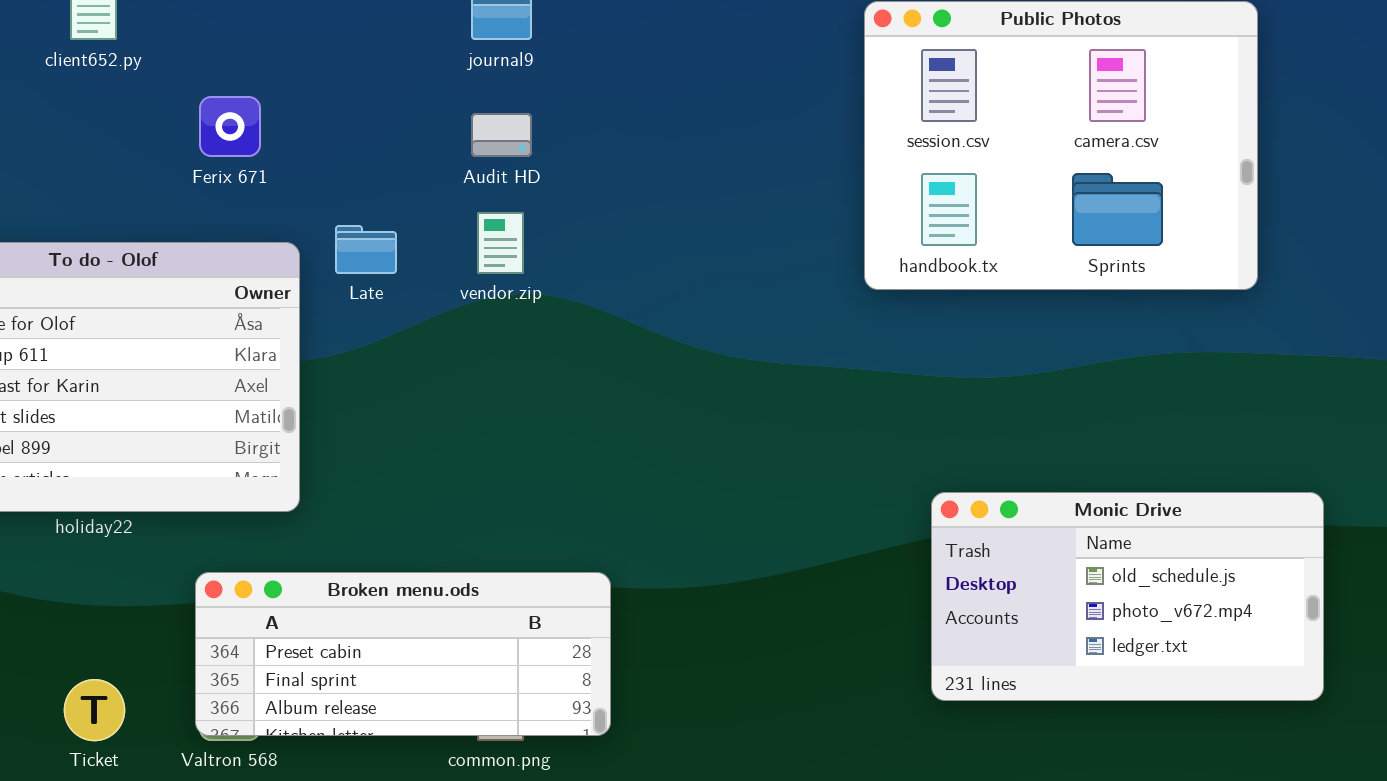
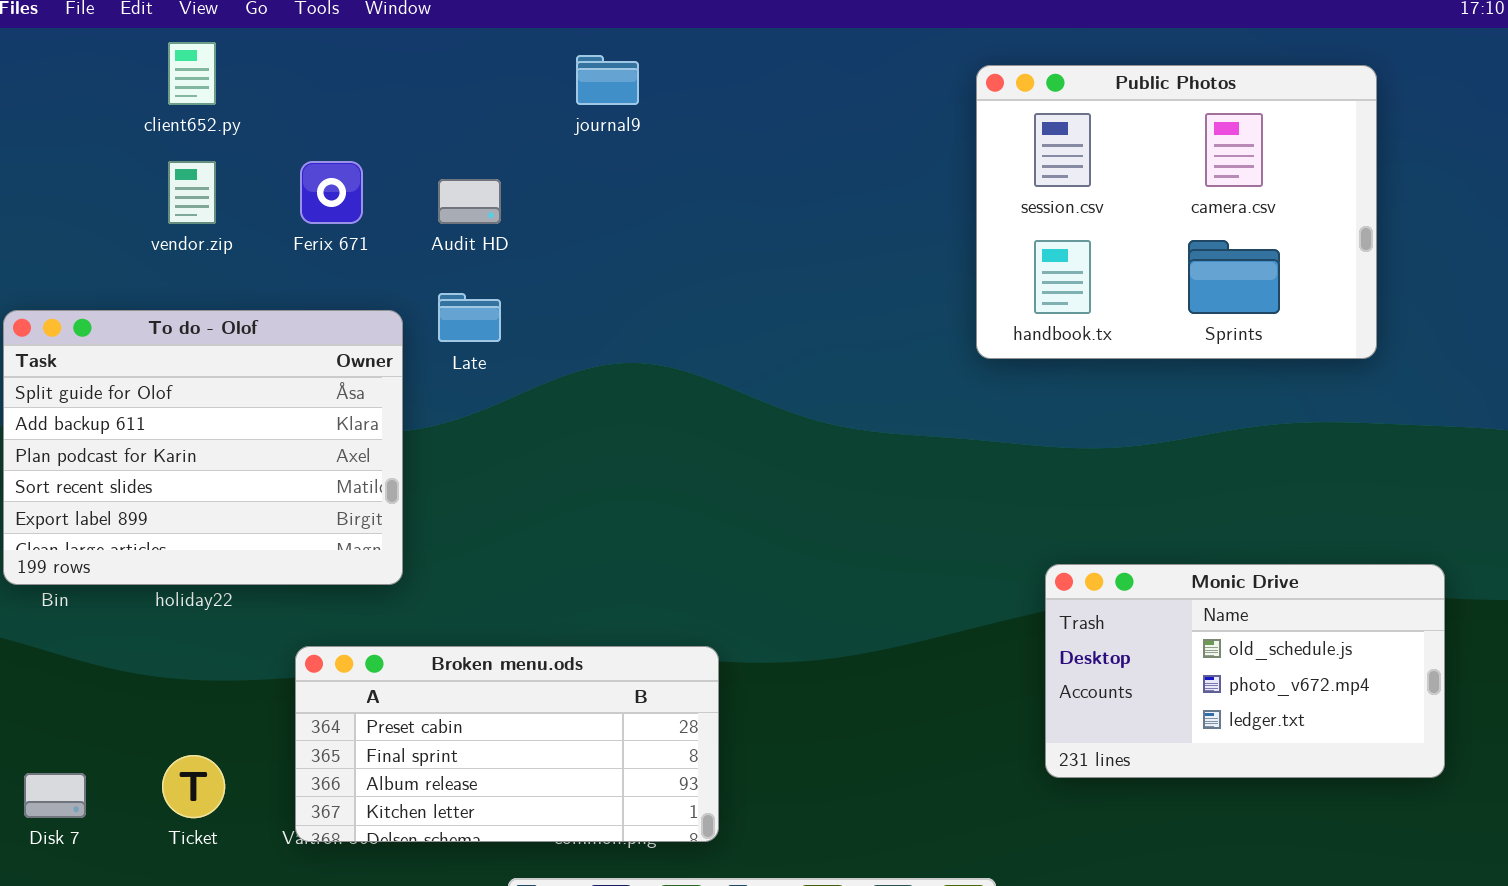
Audit HD: [471,113,532,157] -> [438,179,501,224], moved
vendor.zip: [477,212,524,274] -> [168,161,216,224], moved
Broken menu.ods: [195,572,611,736] -> [295,646,719,842], resized

